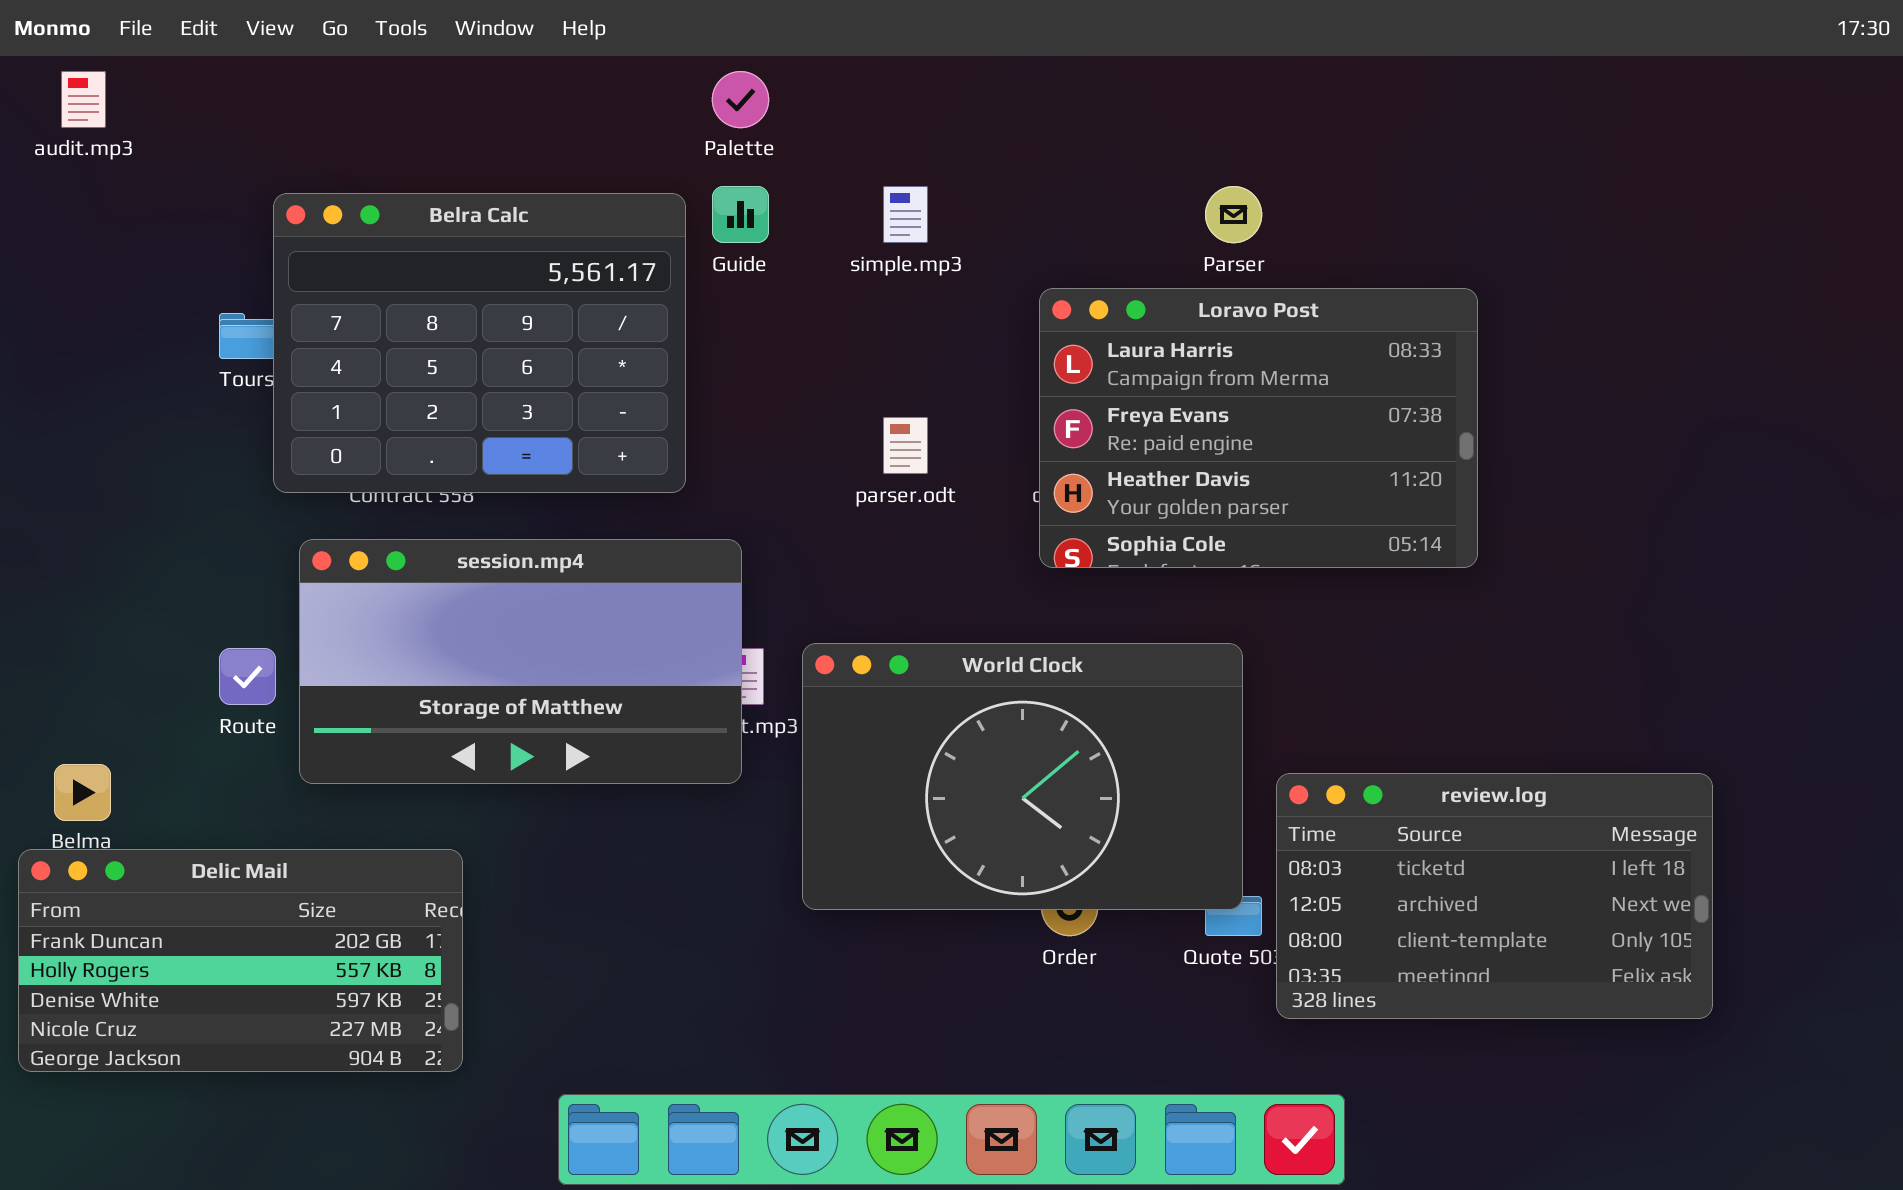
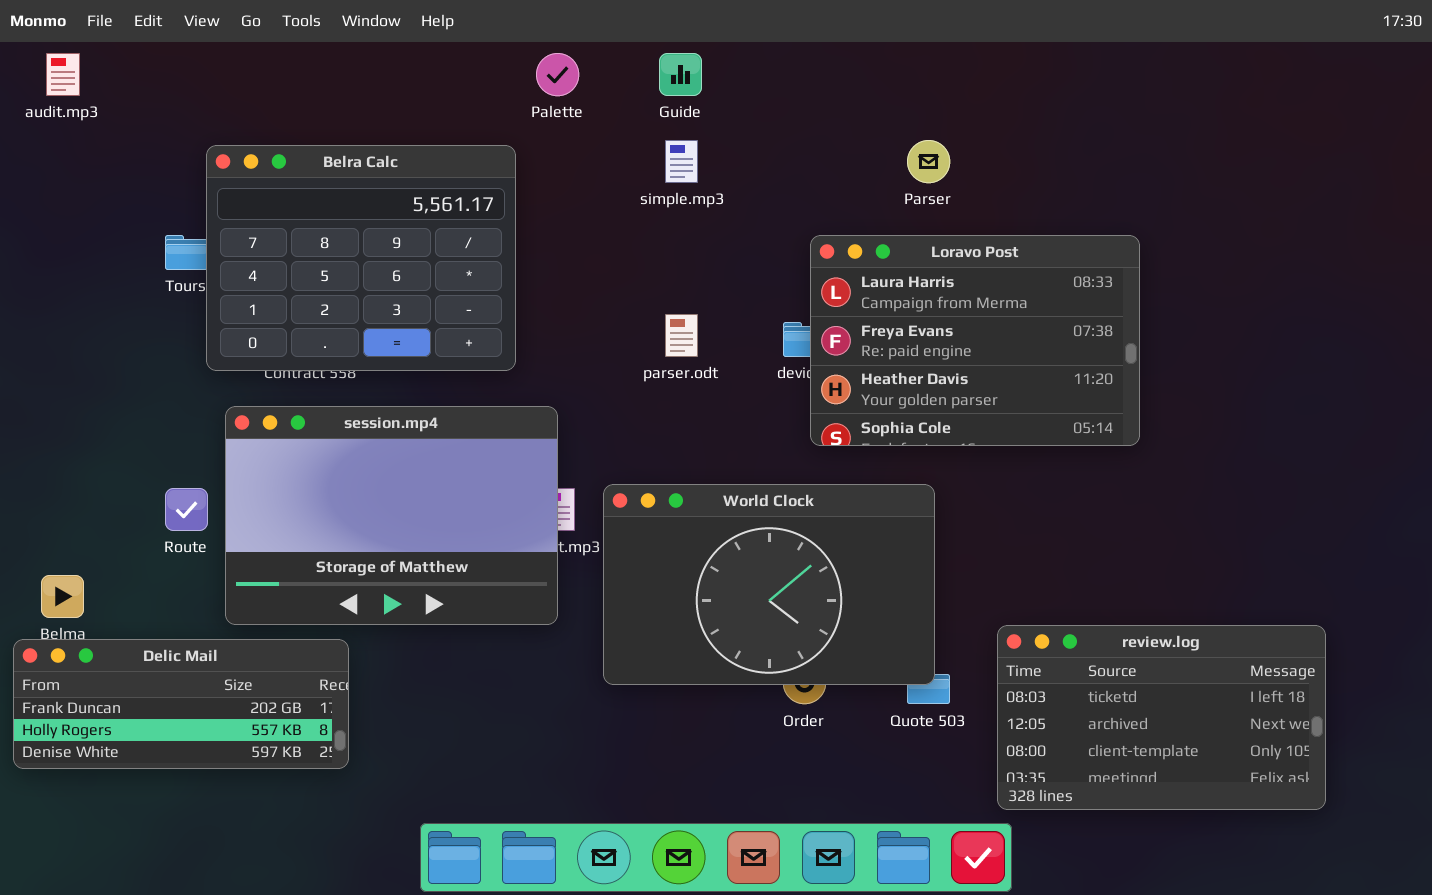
Guide: [712,186,769,243] -> [659,53,702,96], moved
Loravo Post: [1039,288,1478,568] -> [810,235,1140,446], moved
session.mp4: [299,539,742,784] -> [225,406,558,625], resized
review.log: [1276,773,1713,1019] -> [997,625,1326,810], moved
Delic Mail: [18,849,463,1072] -> [13,639,349,769], resized

